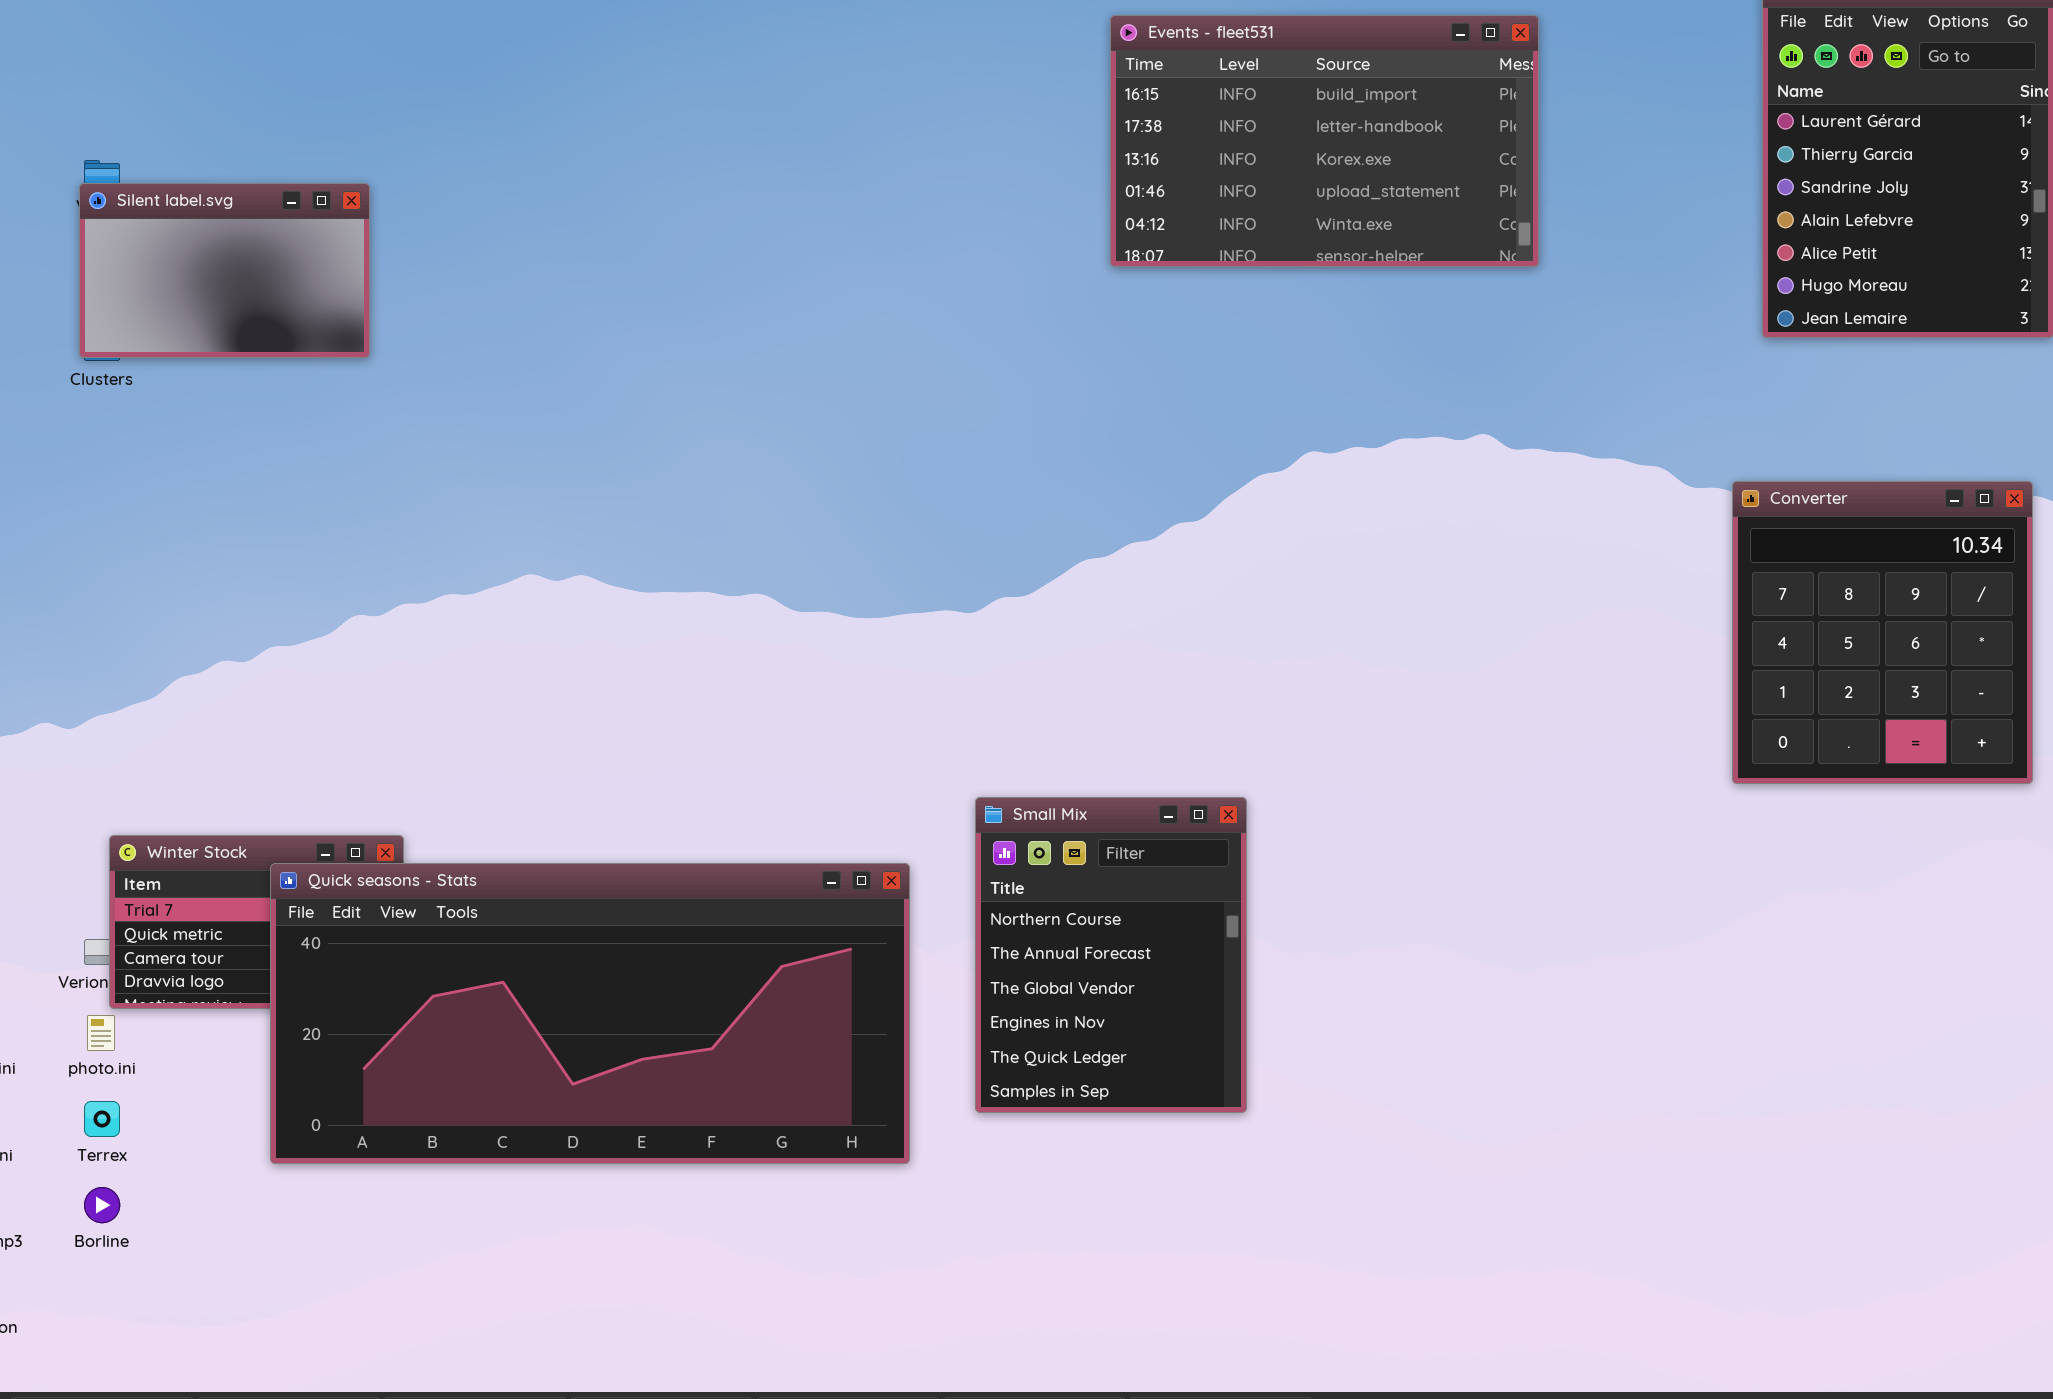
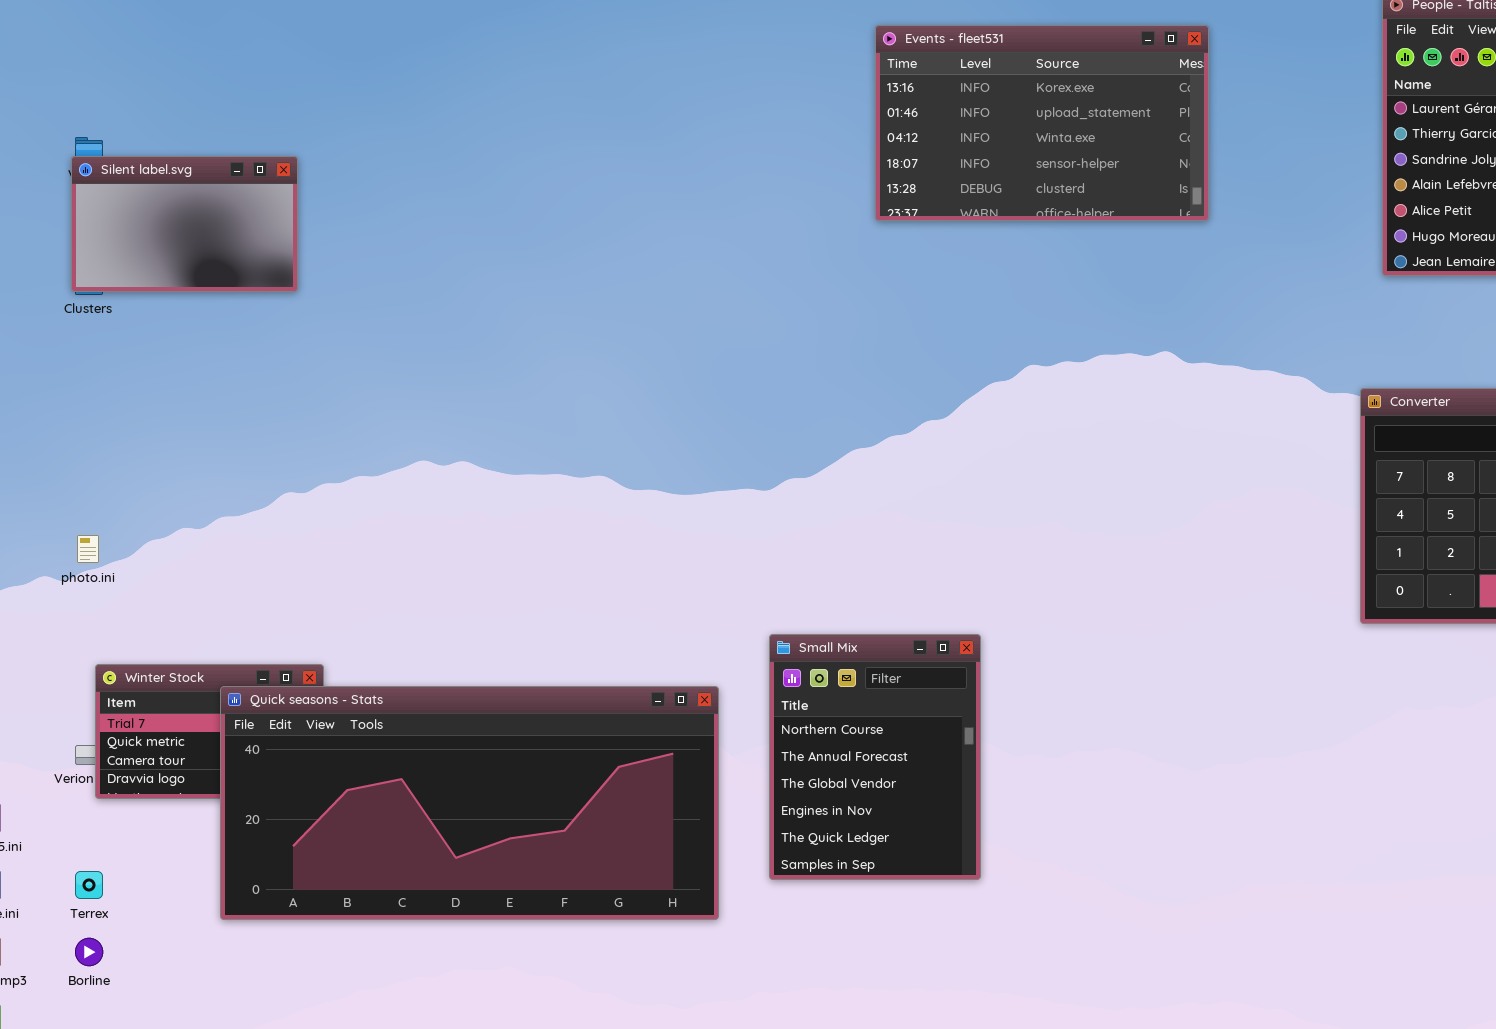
Events - fleet531: [1110,15,1539,267] -> [875,25,1209,221], scrolled down 2 rows
photo.ini: [87,1015,115,1051] -> [77,535,99,563], moved

